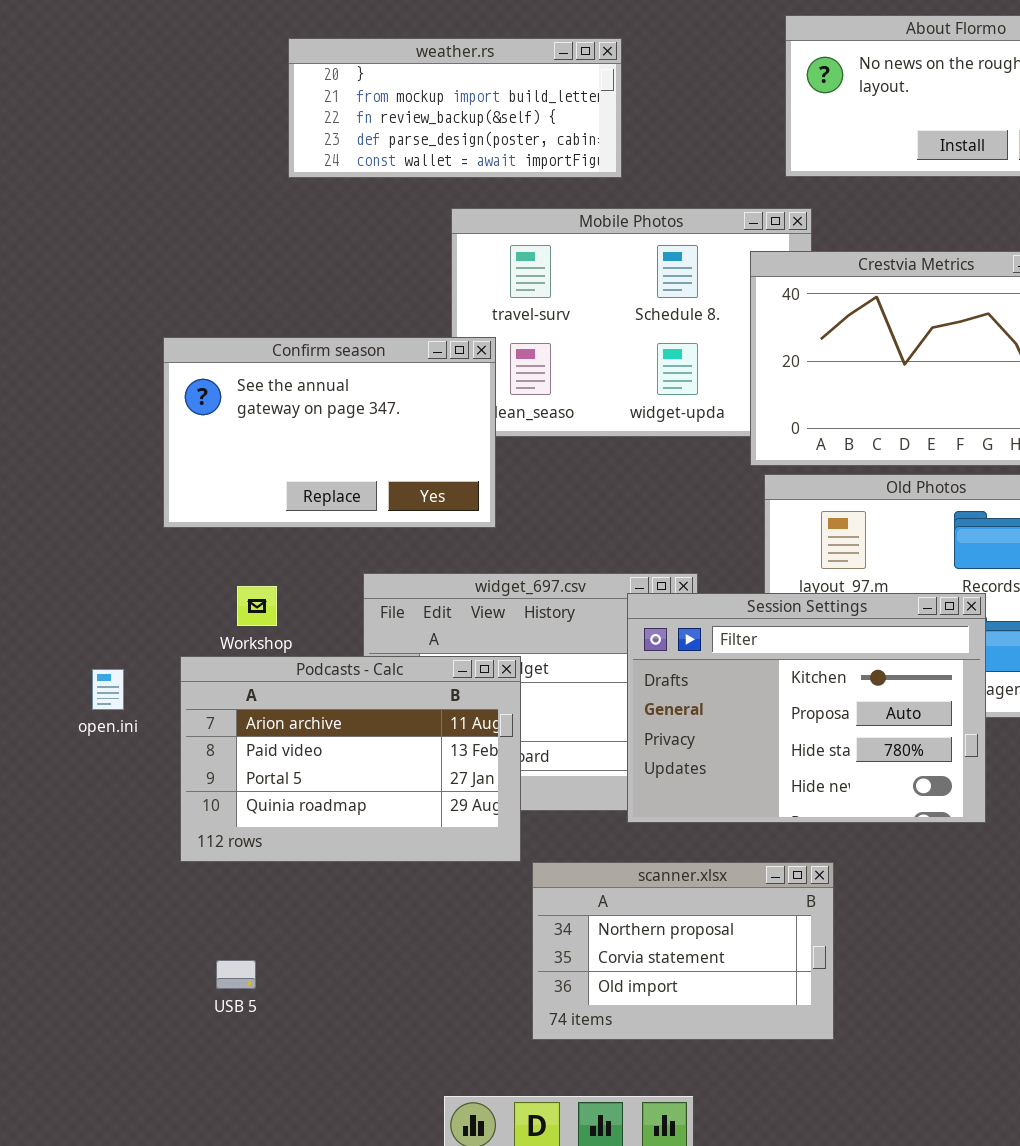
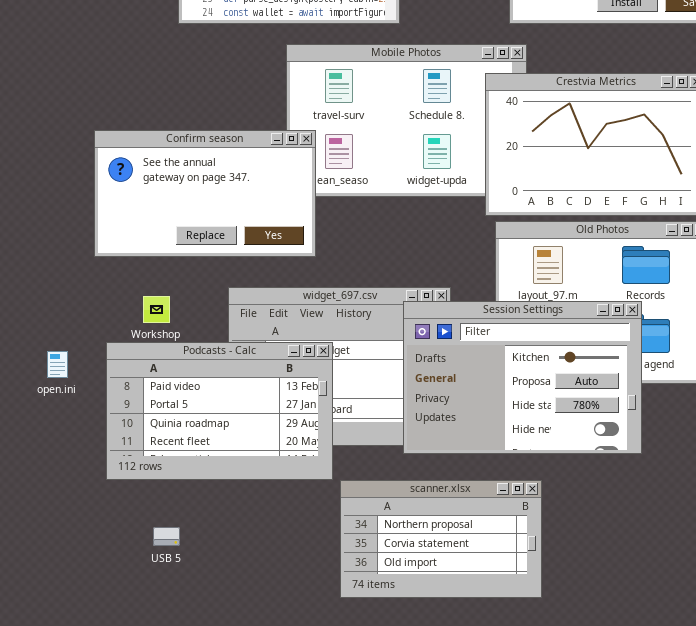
Podcasts - Calc: [180,656,521,862] -> [106,342,333,480], scrolled down 1 row
USB 5: [216,960,256,989] -> [153,527,180,546], moved

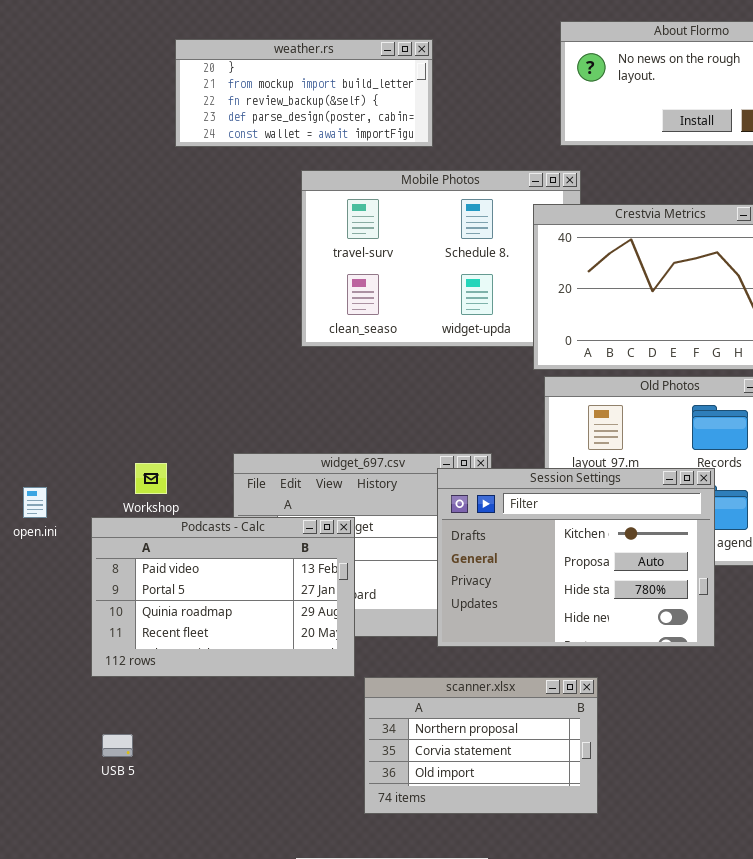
Confirm season: [94,130,316,257] -> none, closed
open.ini: [47,351,68,378] -> [23,487,47,518], moved
USB 5: [153,527,180,546] -> [102,734,133,757], moved

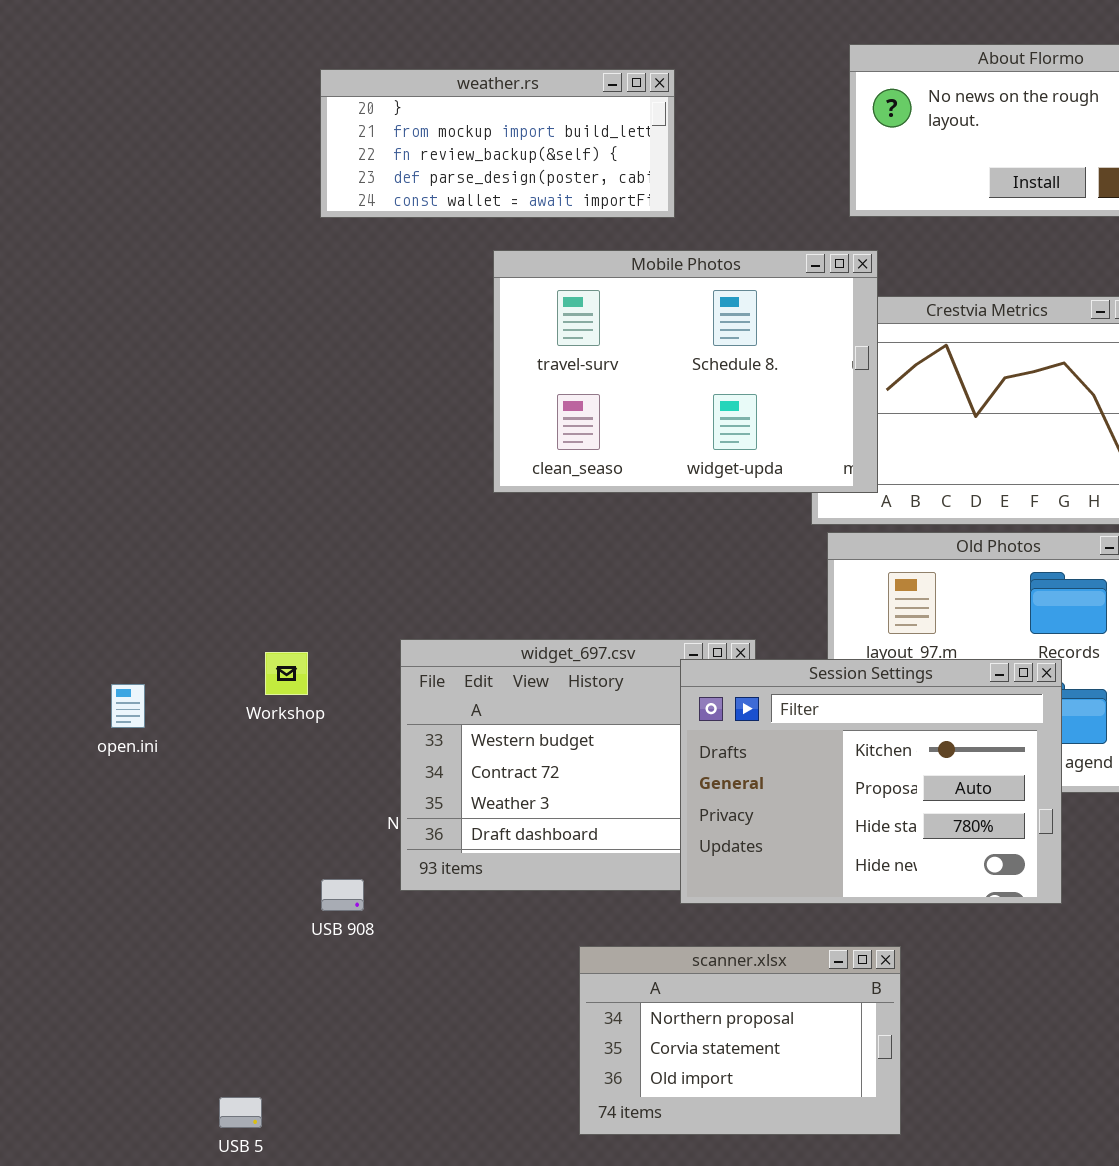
Mobile Photos: [301,170,581,347] -> [493,250,878,493], raised
Podcasts - Calc: [91,517,355,677] -> none, closed
USB 5: [102,734,133,757] -> [219,1097,262,1128], moved

